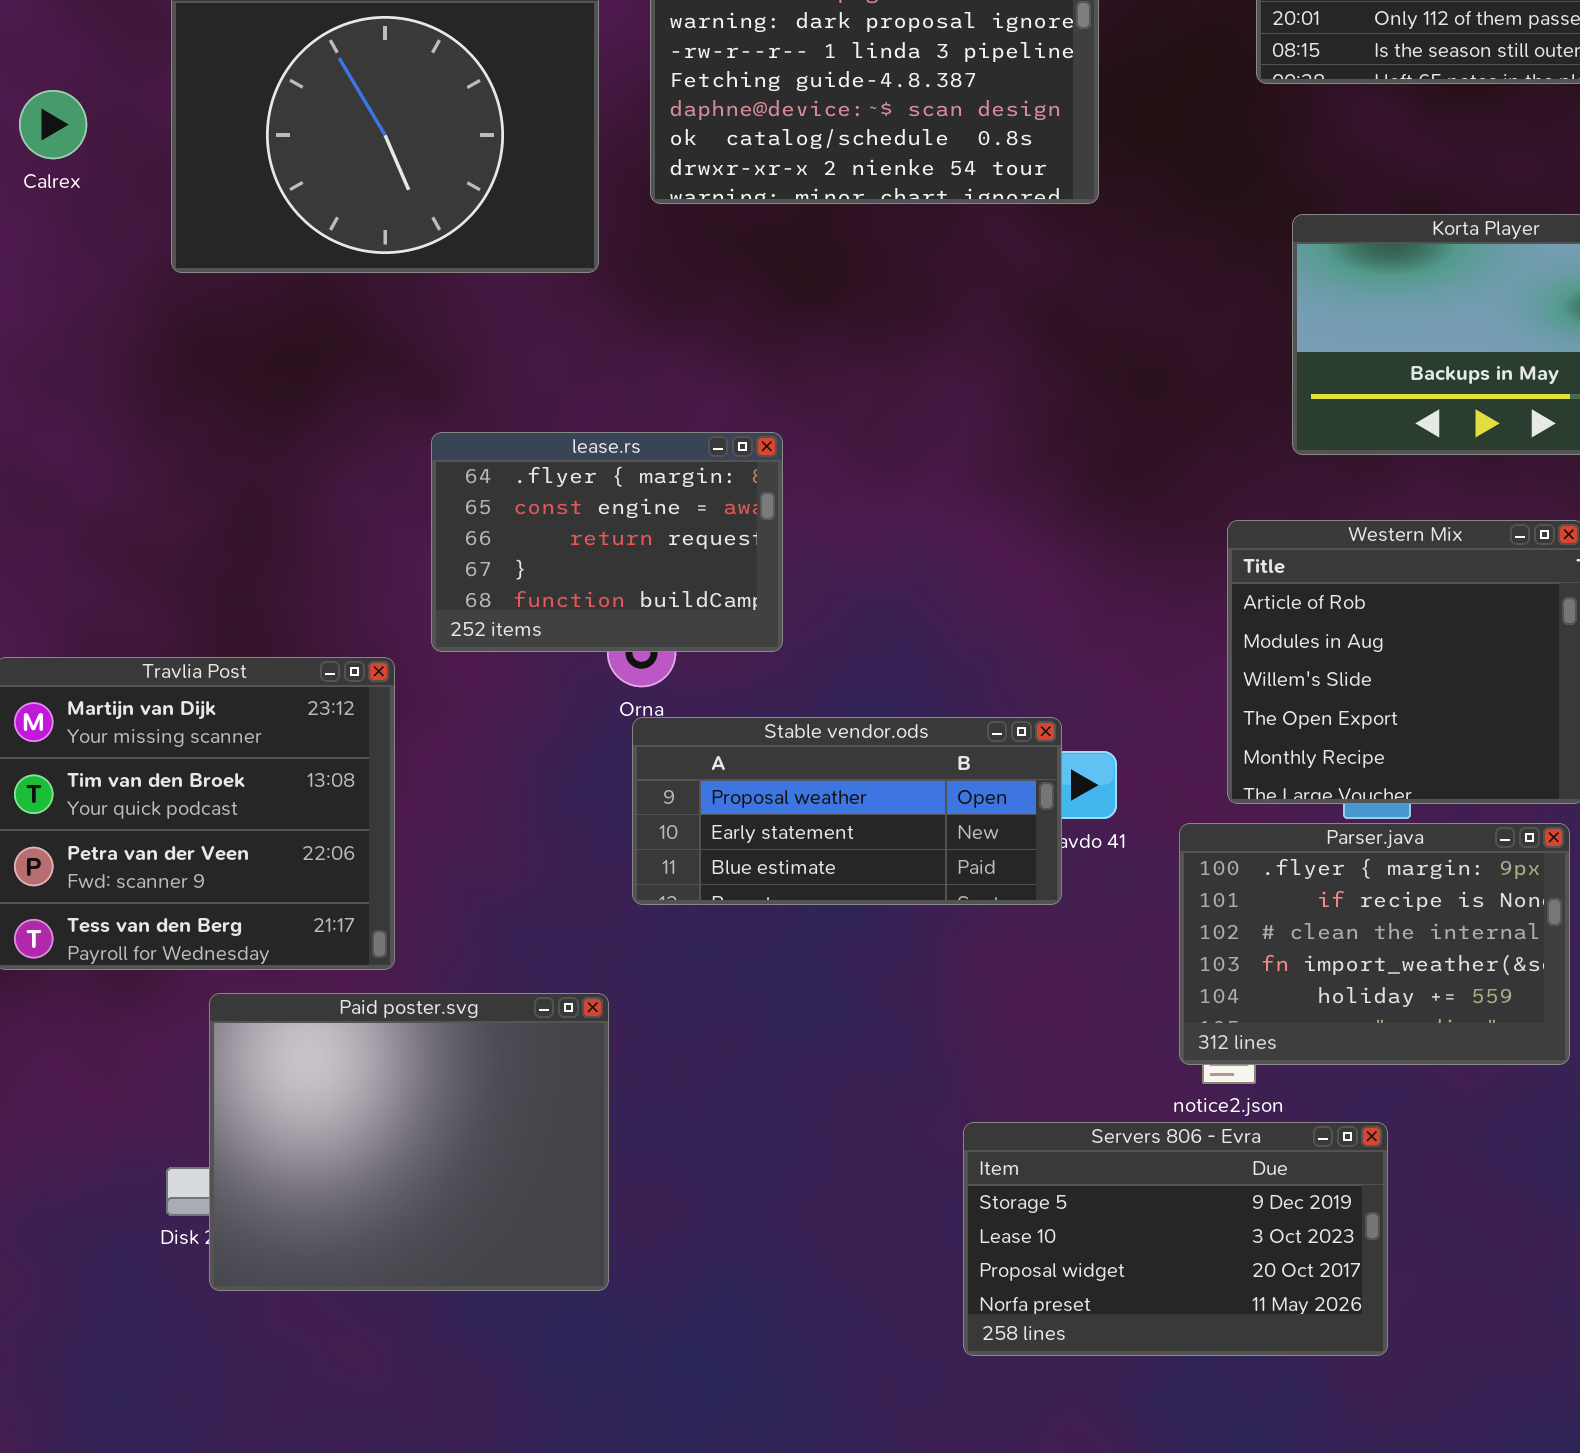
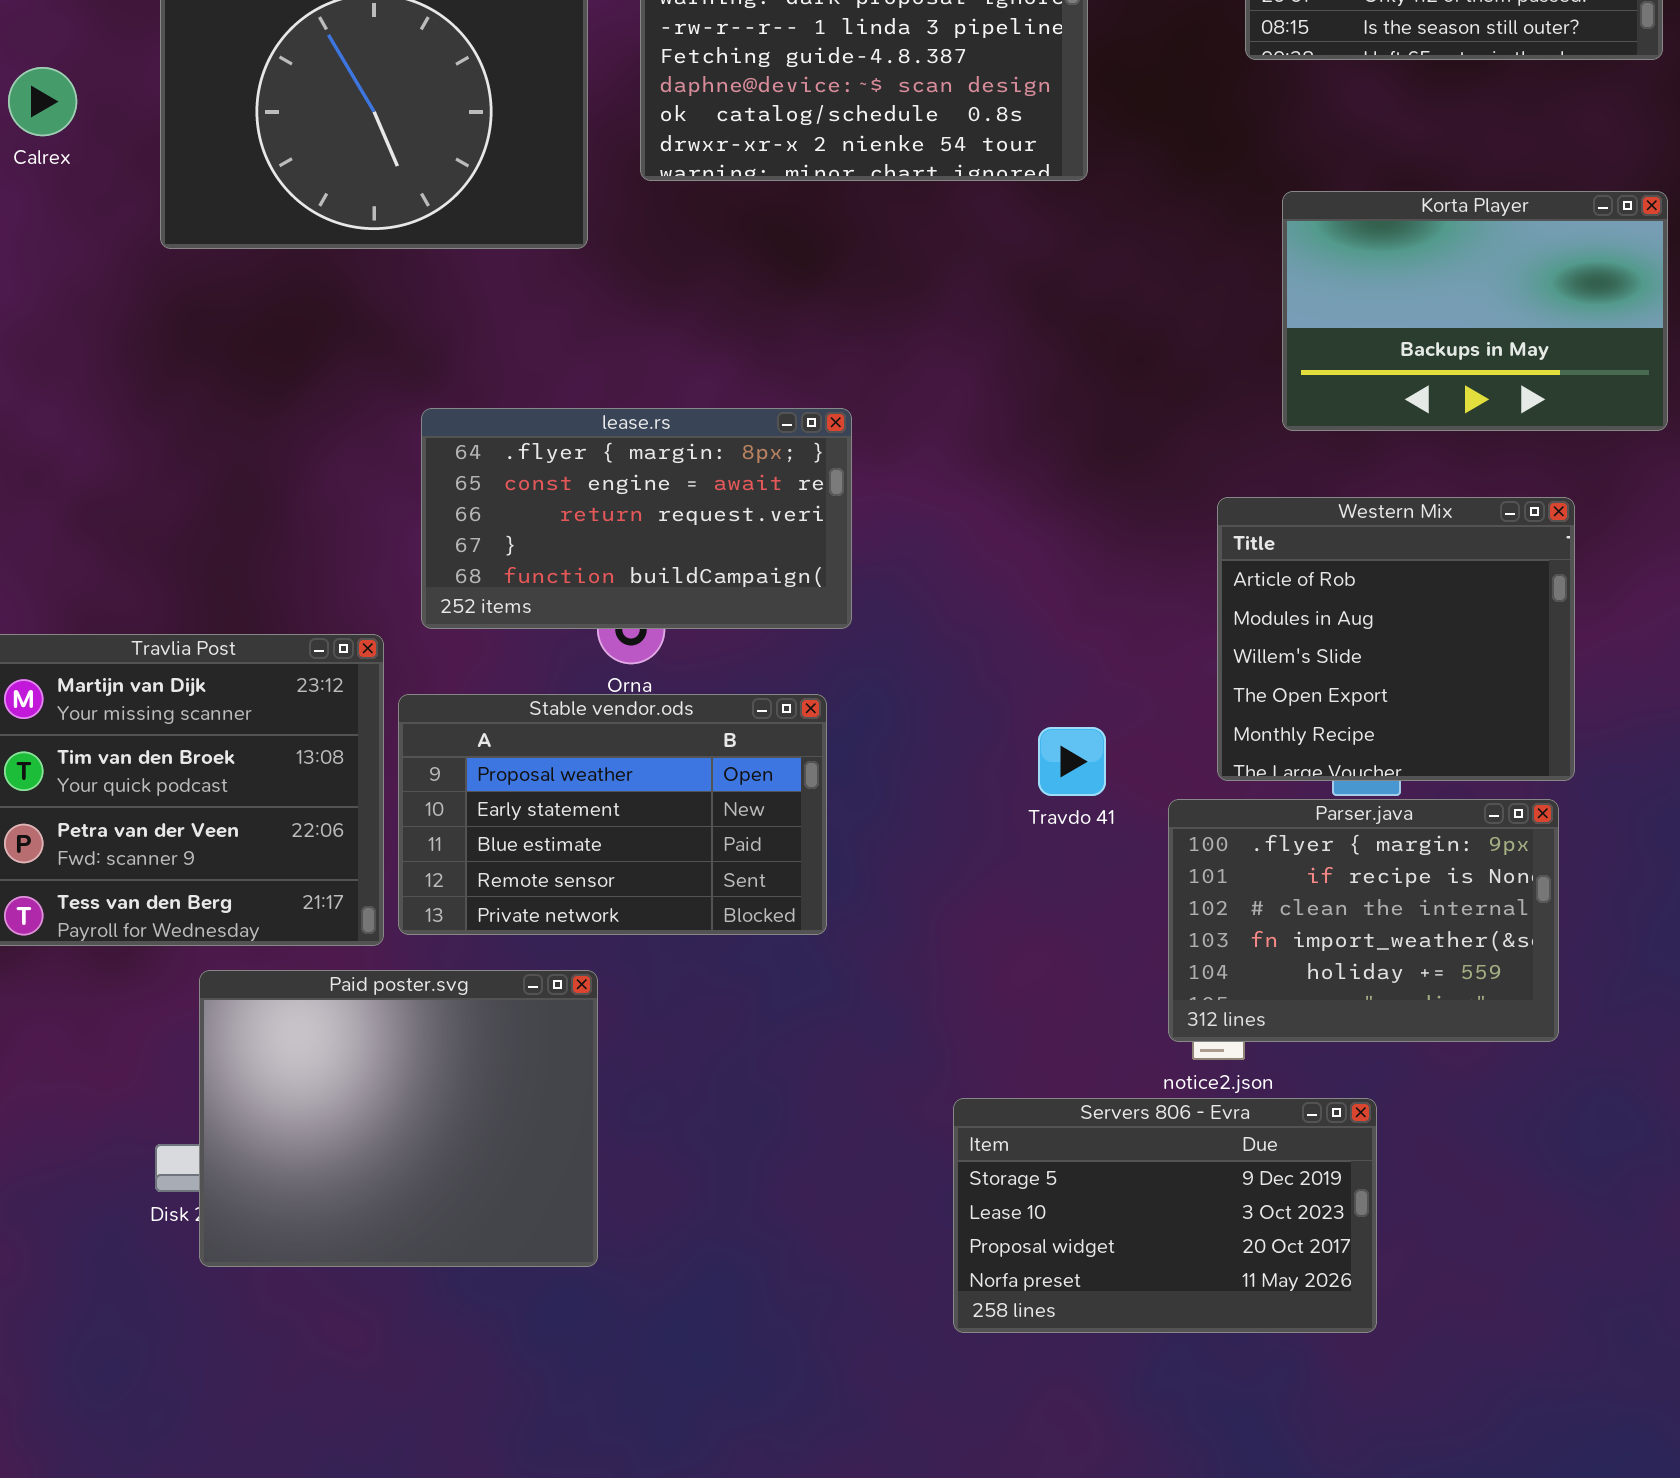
lease.rs: [431,432,783,652] -> [421,408,852,629], resized
Stable vendor.ods: [632,717,1062,905] -> [398,694,827,935], moved, resized

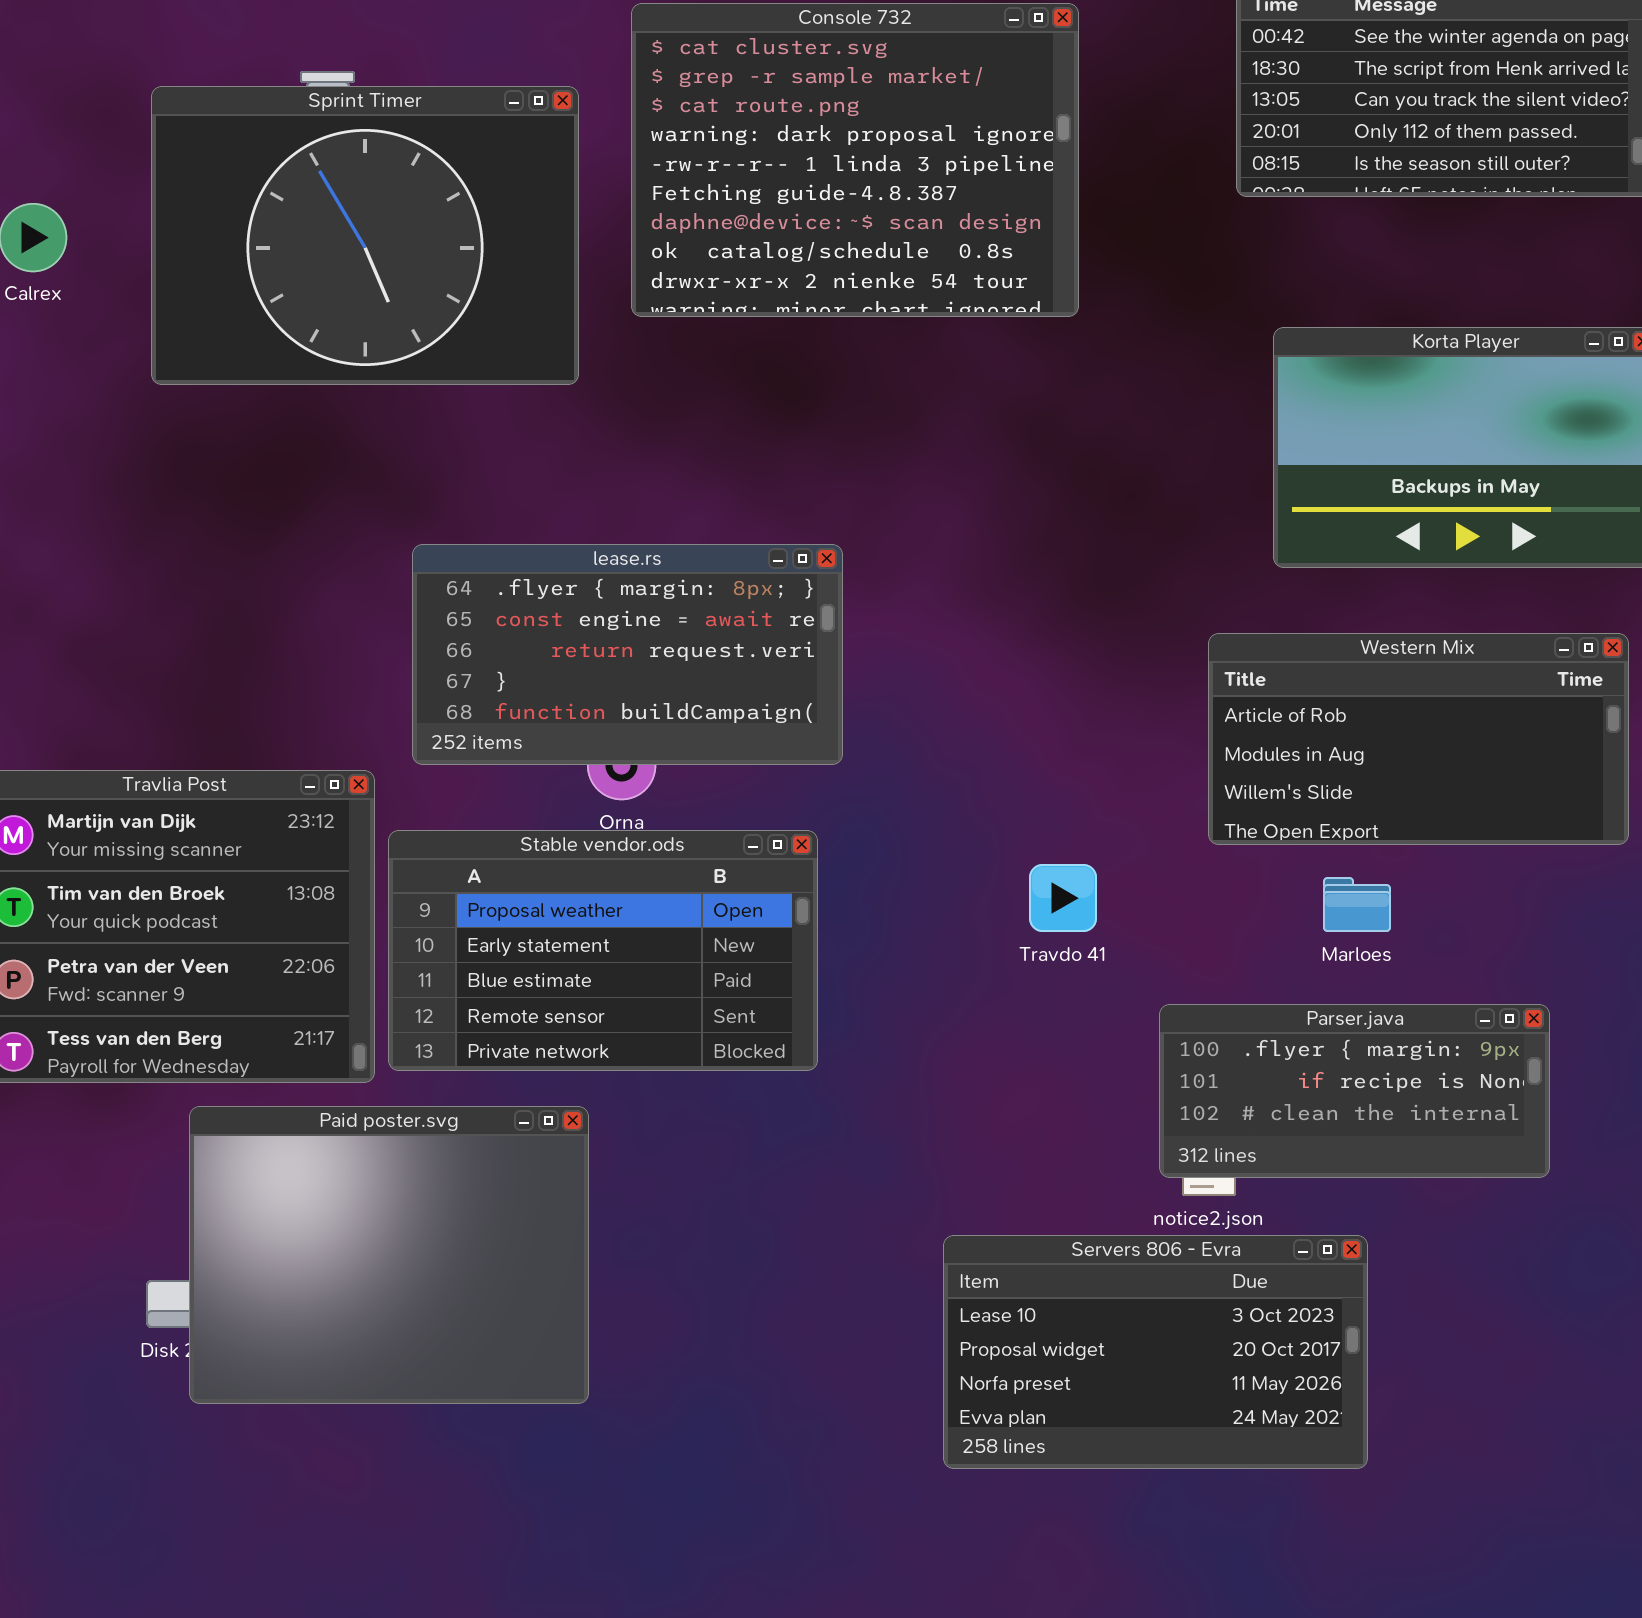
Western Mix: [1217,497,1575,781] -> [1208,633,1629,845], resized
Parser.java: [1168,799,1559,1042] -> [1159,1004,1550,1178], resized
Servers 806 - Evra: [953,1098,1377,1333] -> [943,1235,1368,1469], scrolled down 1 row

